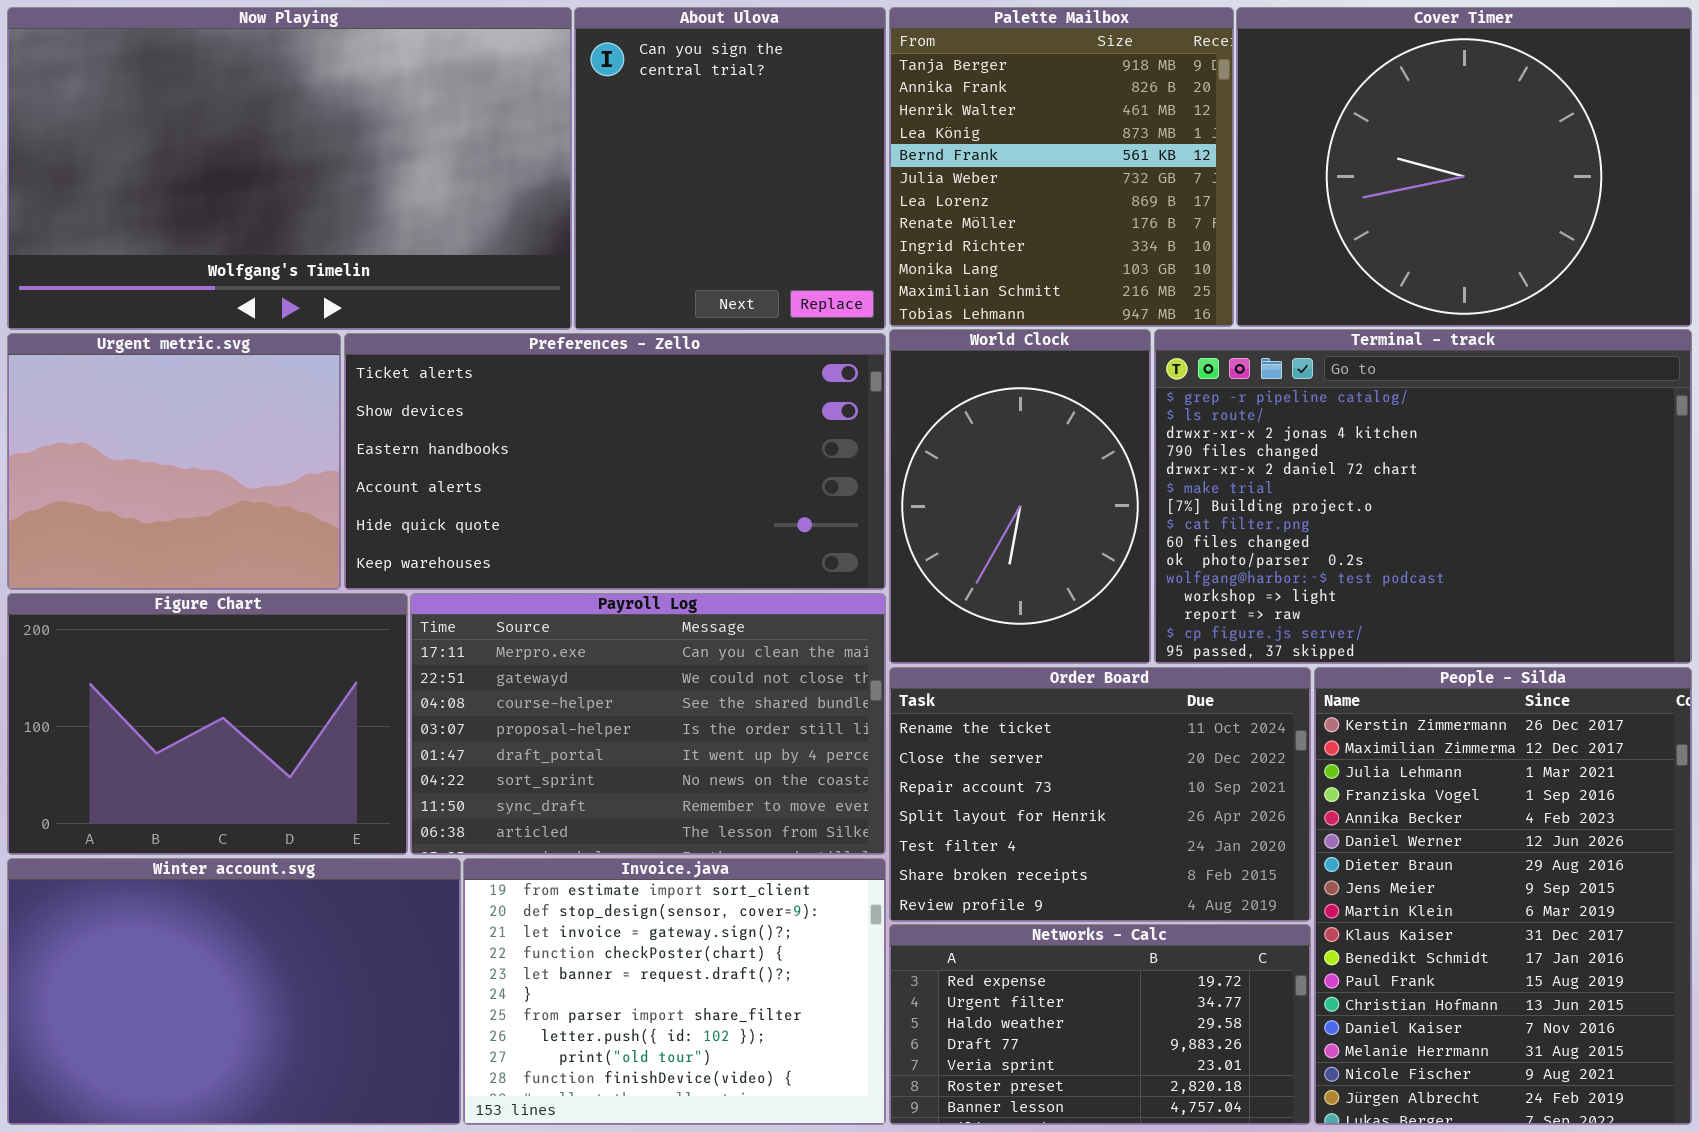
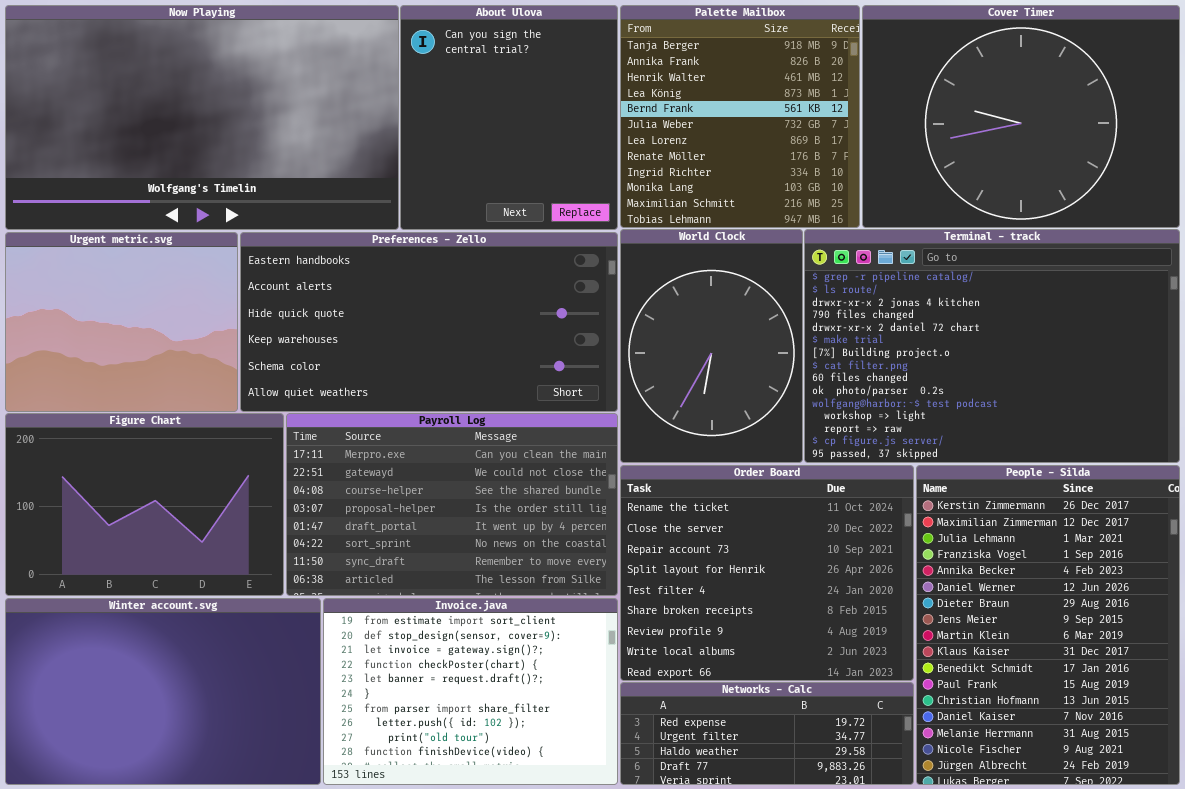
Preferences - Zello: [344,333,886,590] -> [240,232,618,412], scrolled down 2 rows
Order Board: [889,667,1311,922] -> [620,465,914,681], resized
Networks - Calc: [889,924,1311,1125] -> [620,682,914,785], resized

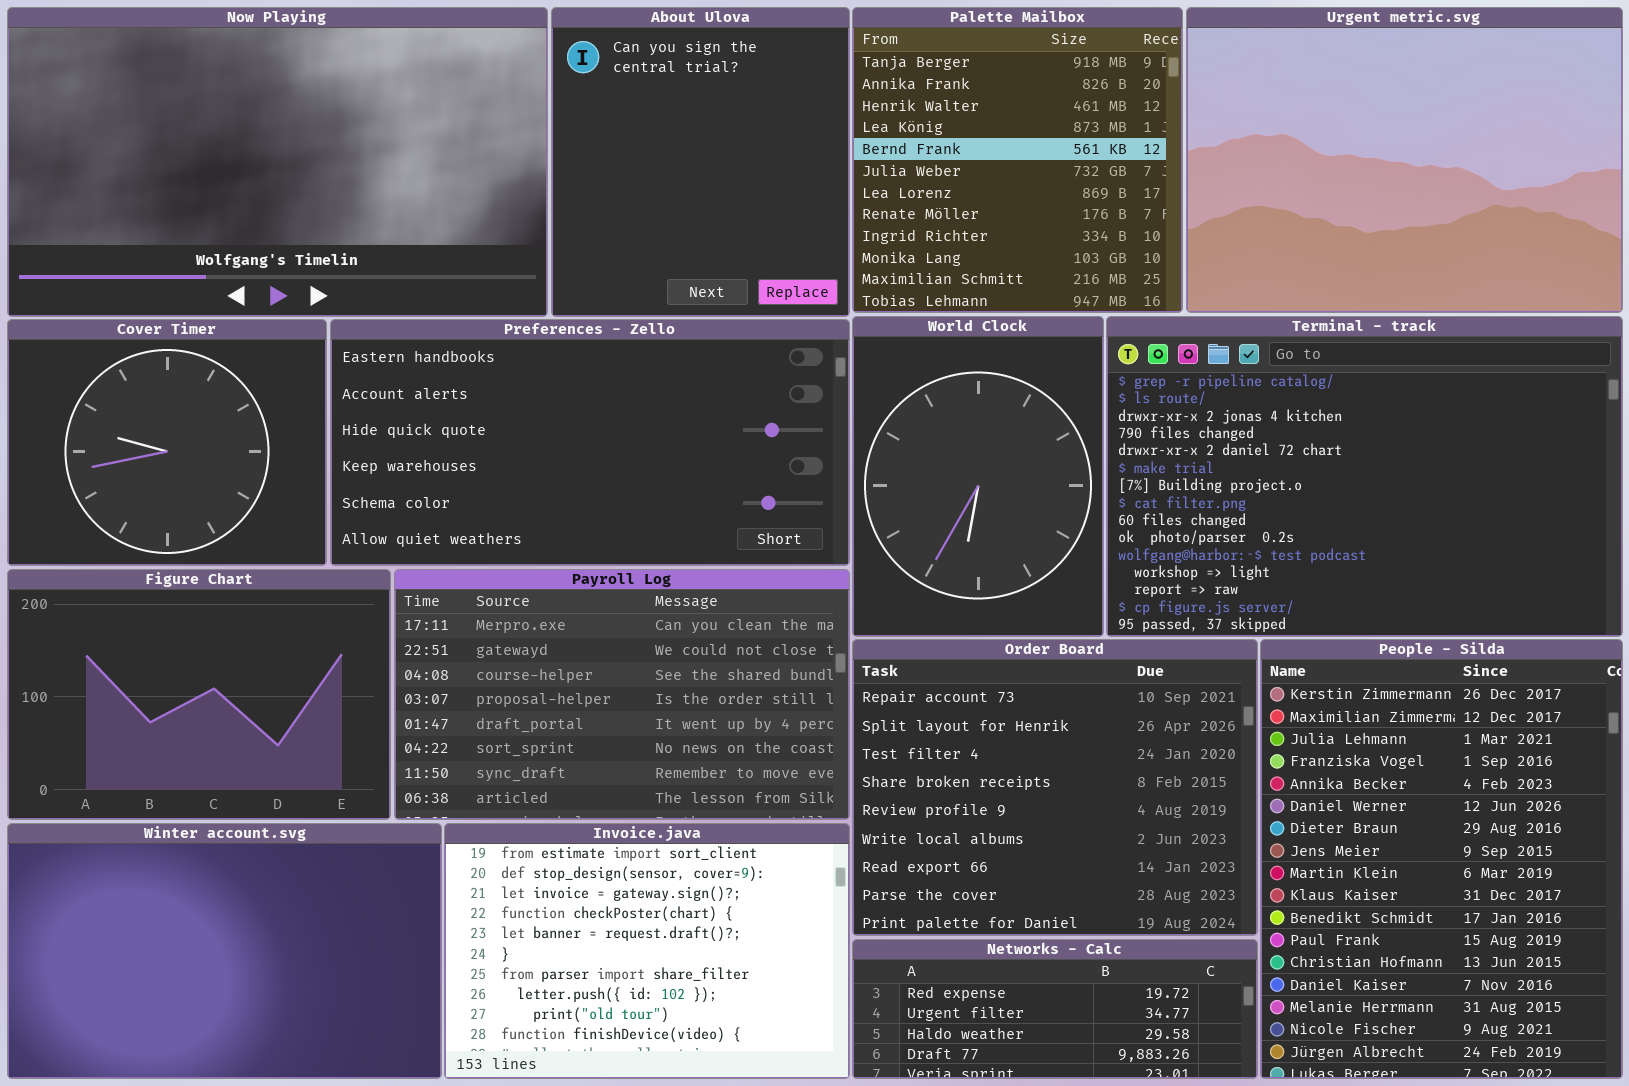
Cover Timer: [862,5,1180,228] -> [7,319,327,566], moved, resized
Urgent metric.svg: [5,232,238,412] -> [1186,7,1623,313], moved, resized
Order Board: [620,465,914,681] -> [852,639,1258,936], scrolled down 2 rows

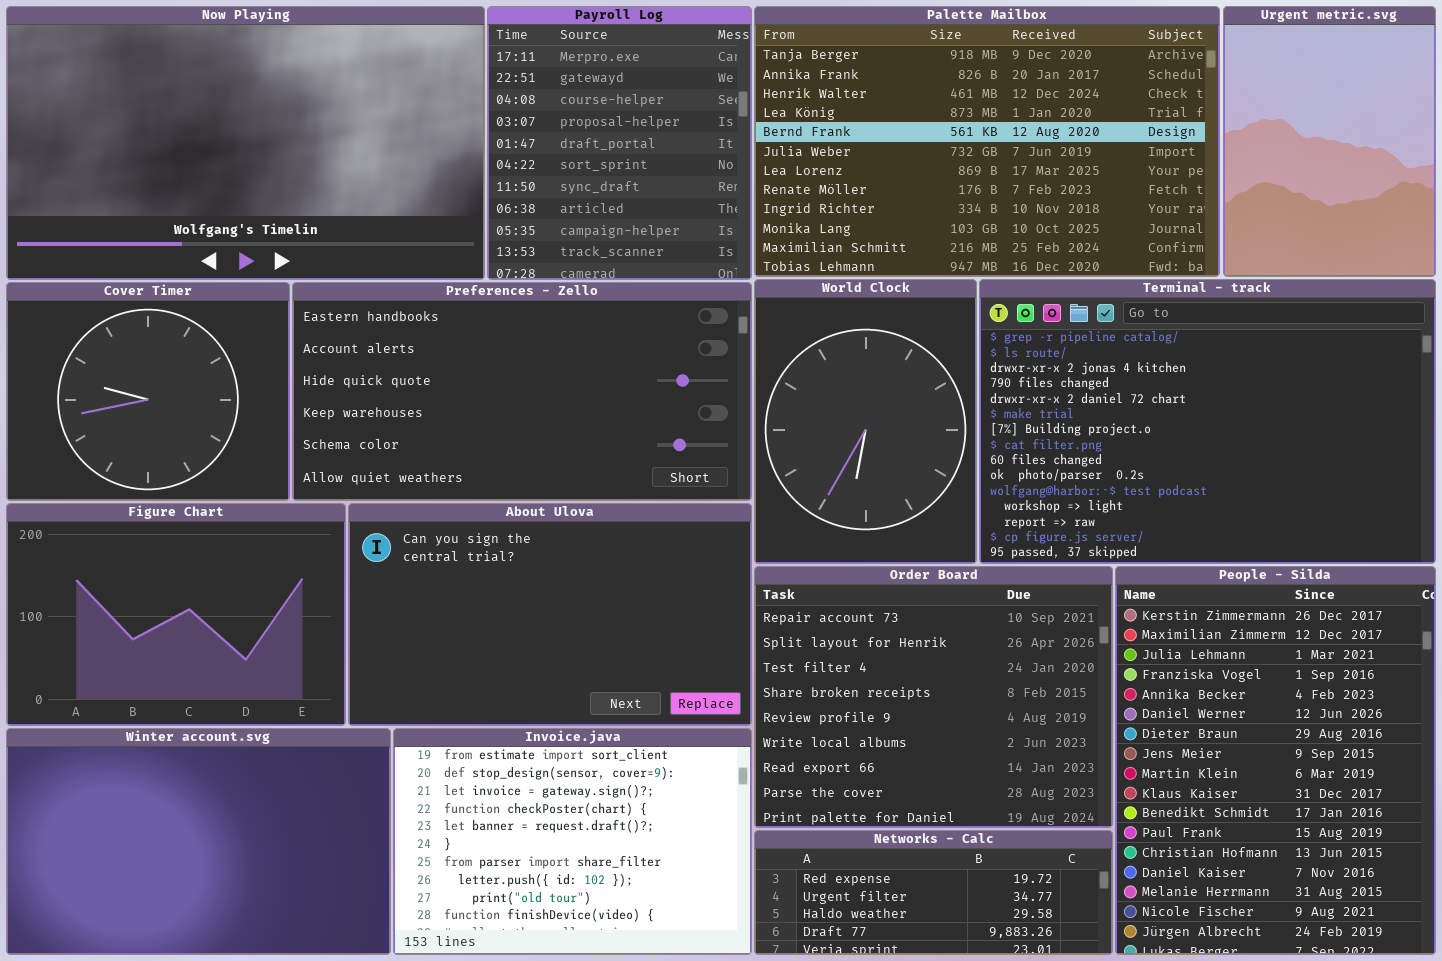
About Ulova: [551,7,850,317] -> [348,503,752,726], moved, resized
Palette Mailbox: [852,7,1183,313] -> [754,6,1220,277], resized
Urgent metric.svg: [1186,7,1623,313] -> [1223,6,1436,277], resized
Payroll Log: [394,569,850,820] -> [487,6,752,280], moved, resized

